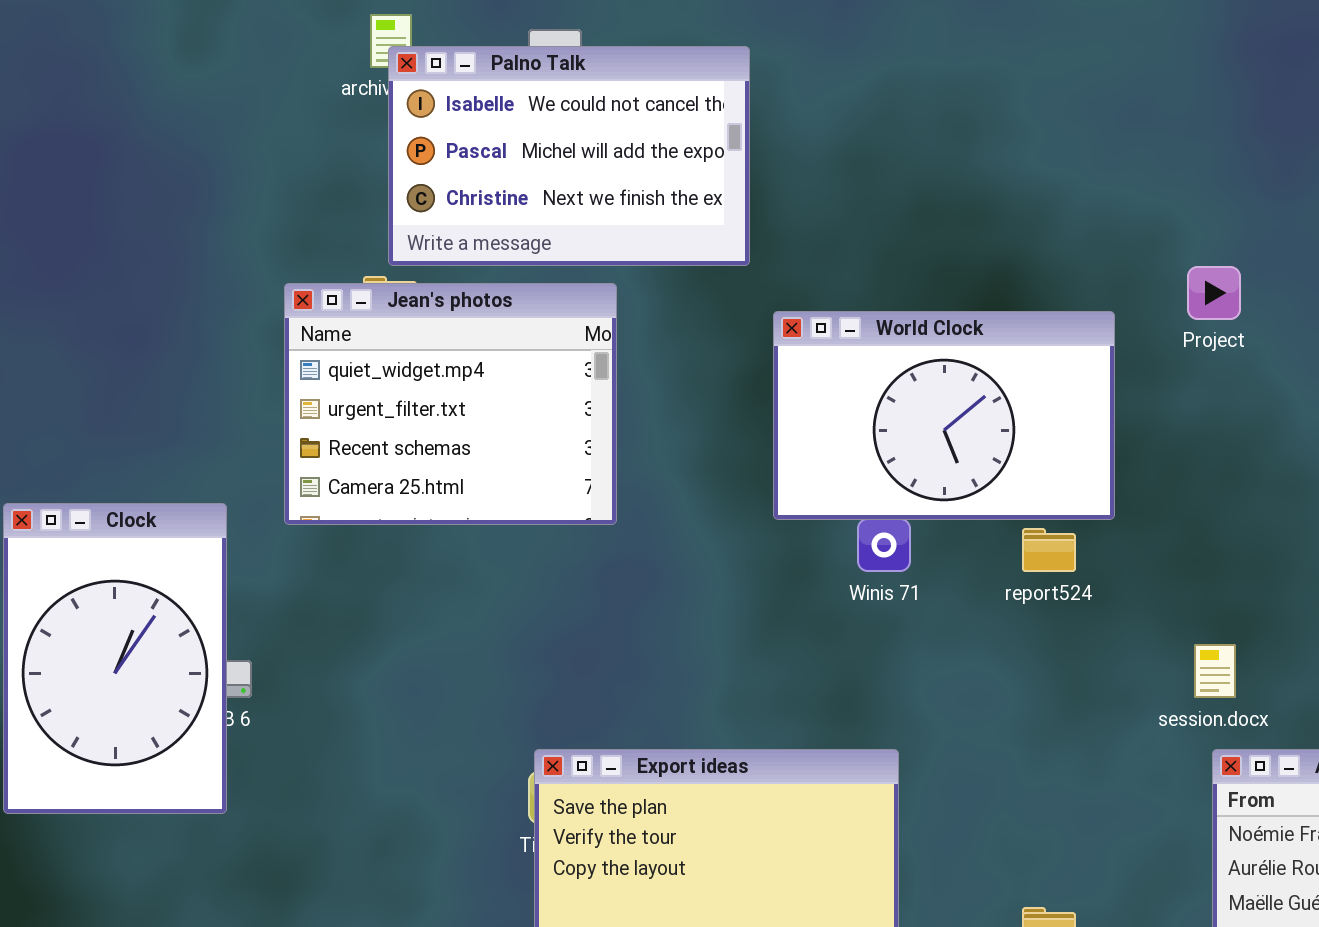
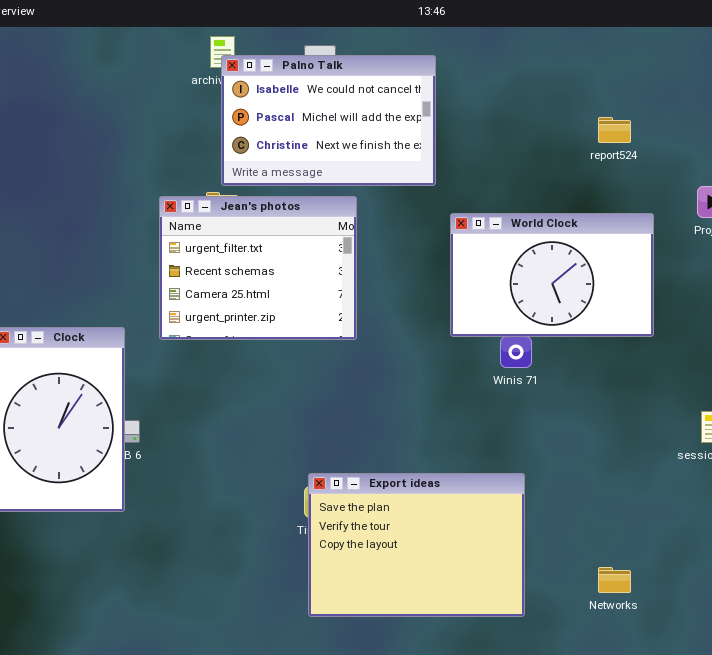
Jean's photos: [284,283,617,525] -> [159,196,357,340], scrolled down 1 row
report524: [1022,528,1076,572] -> [598,117,631,143], moved

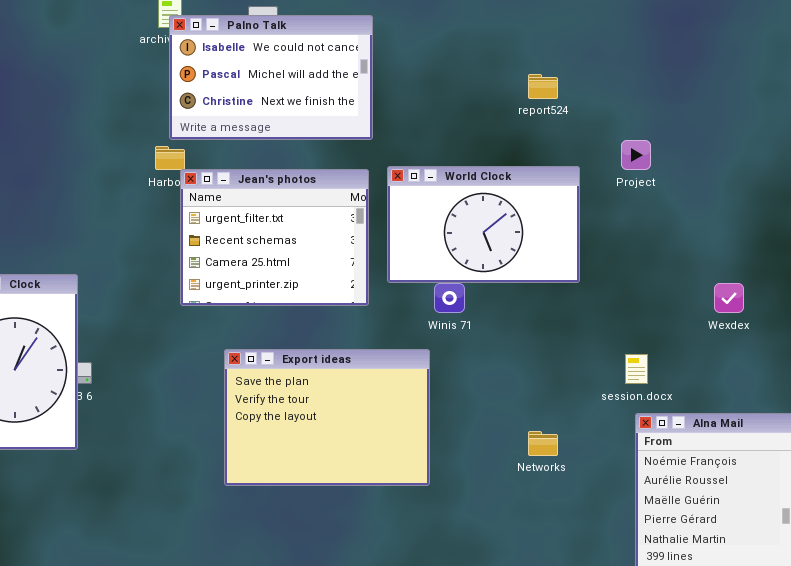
Jean's photos: [159,196,357,340] -> [180,169,369,306], moved
Export ideas: [308,473,525,617] -> [224,349,430,486], moved
Networks: [598,567,631,593] -> [528,431,558,456], moved

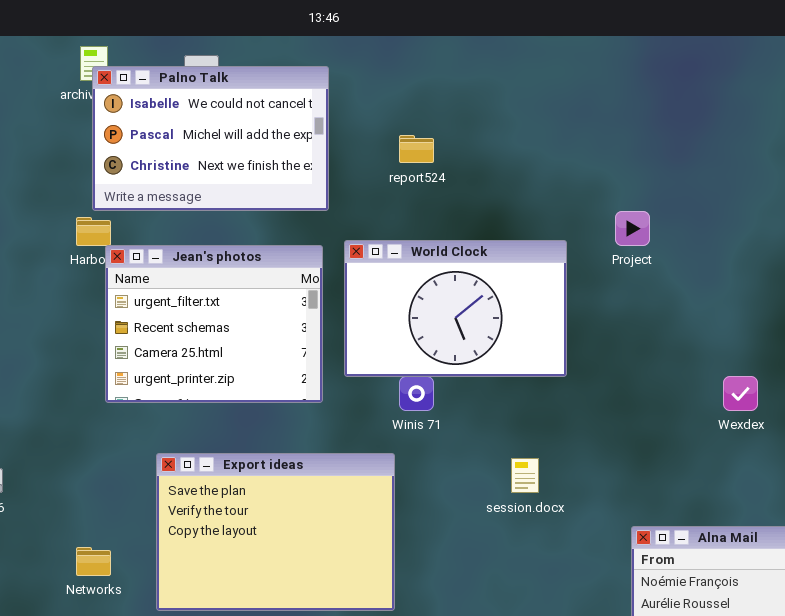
report524: [528,74,558,99] -> [399,135,434,163], moved
session.docx: [625,354,648,384] -> [511,458,539,493], moved
Networks: [528,431,558,456] -> [76,547,111,576], moved

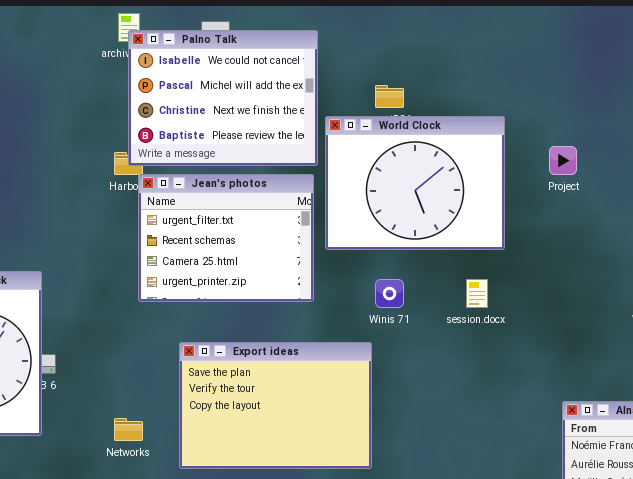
Palno Talk: [92,66,329,211] -> [128,30,318,166], resized
World Clock: [344,240,567,377] -> [325,116,505,250], moved, resized
session.docx: [511,458,539,493] -> [466,279,488,308], moved

